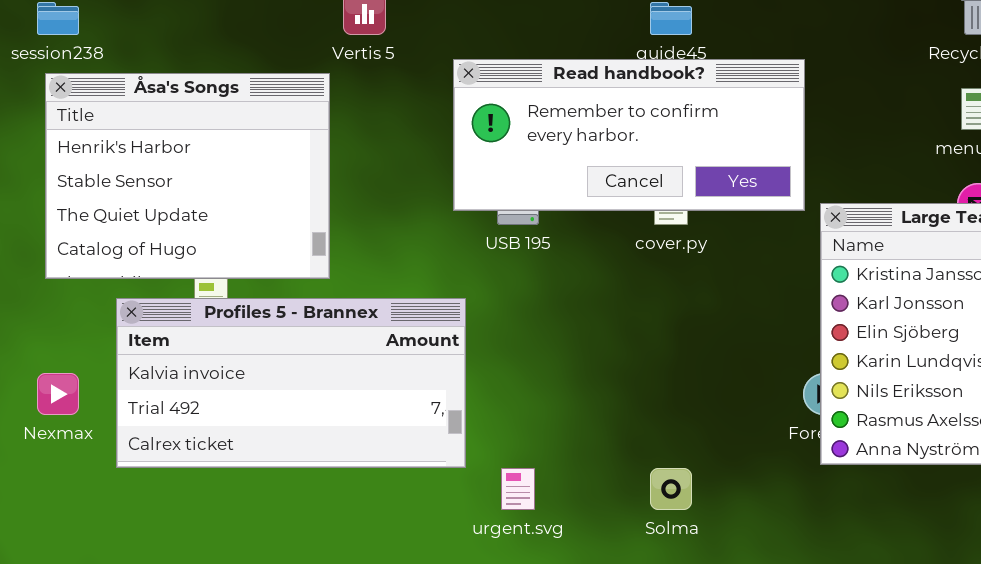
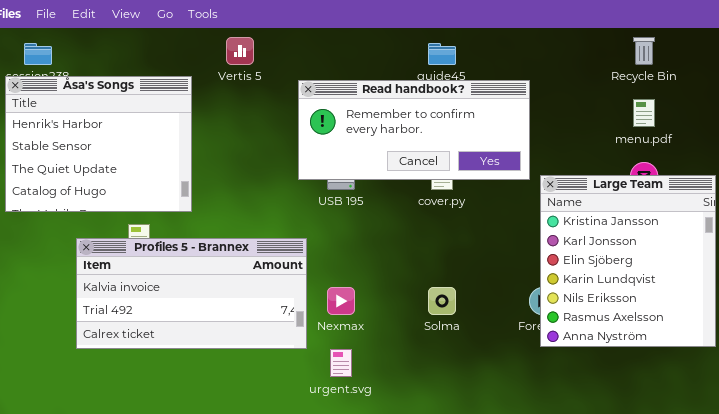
Åsa's Songs: [45,73,330,279] -> [5,76,192,212], moved
Nexmax: [37,373,79,415] -> [327,287,355,315], moved
Solma: [650,468,692,510] -> [428,287,456,315], moved

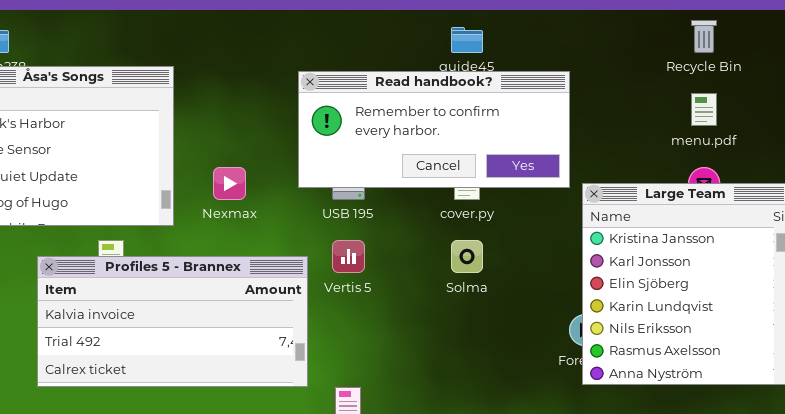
Vertis 5: [226,37,254,65] -> [332,240,365,273], moved
Nexmax: [327,287,355,315] -> [213,167,246,200], moved
Solma: [428,287,456,315] -> [451,240,483,273], moved

